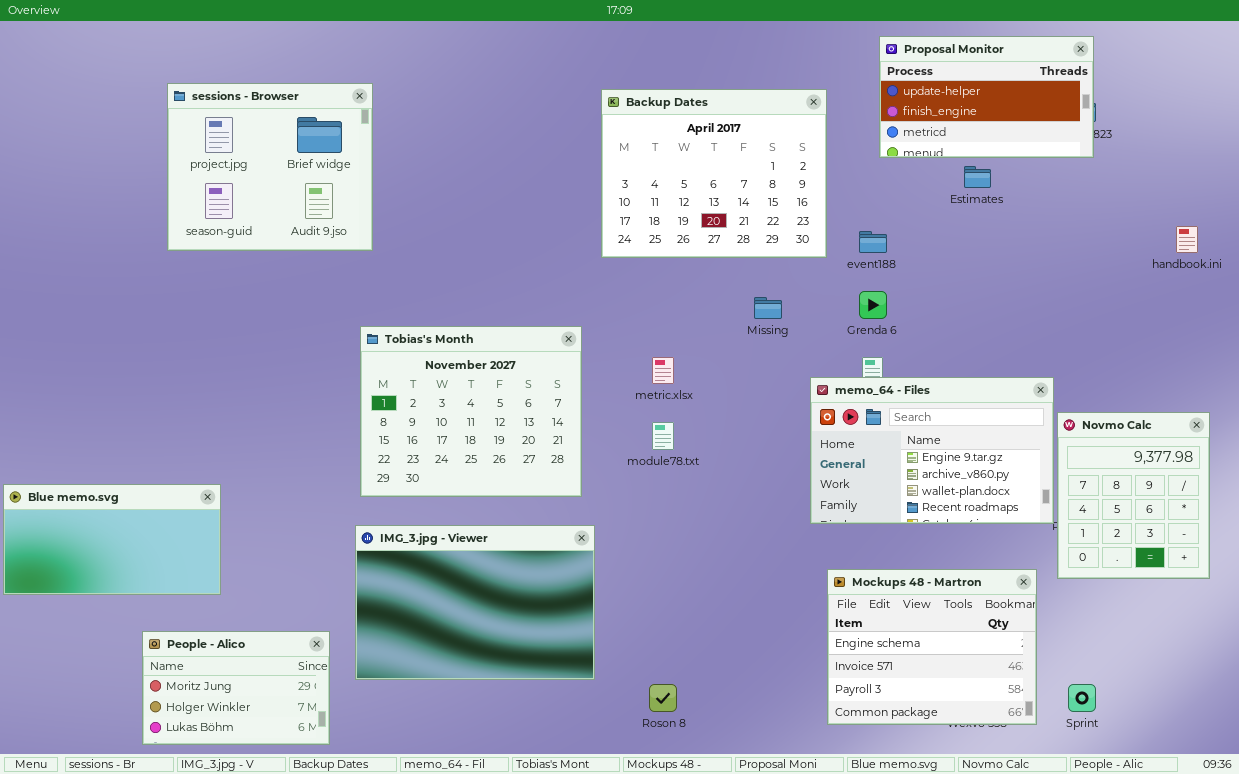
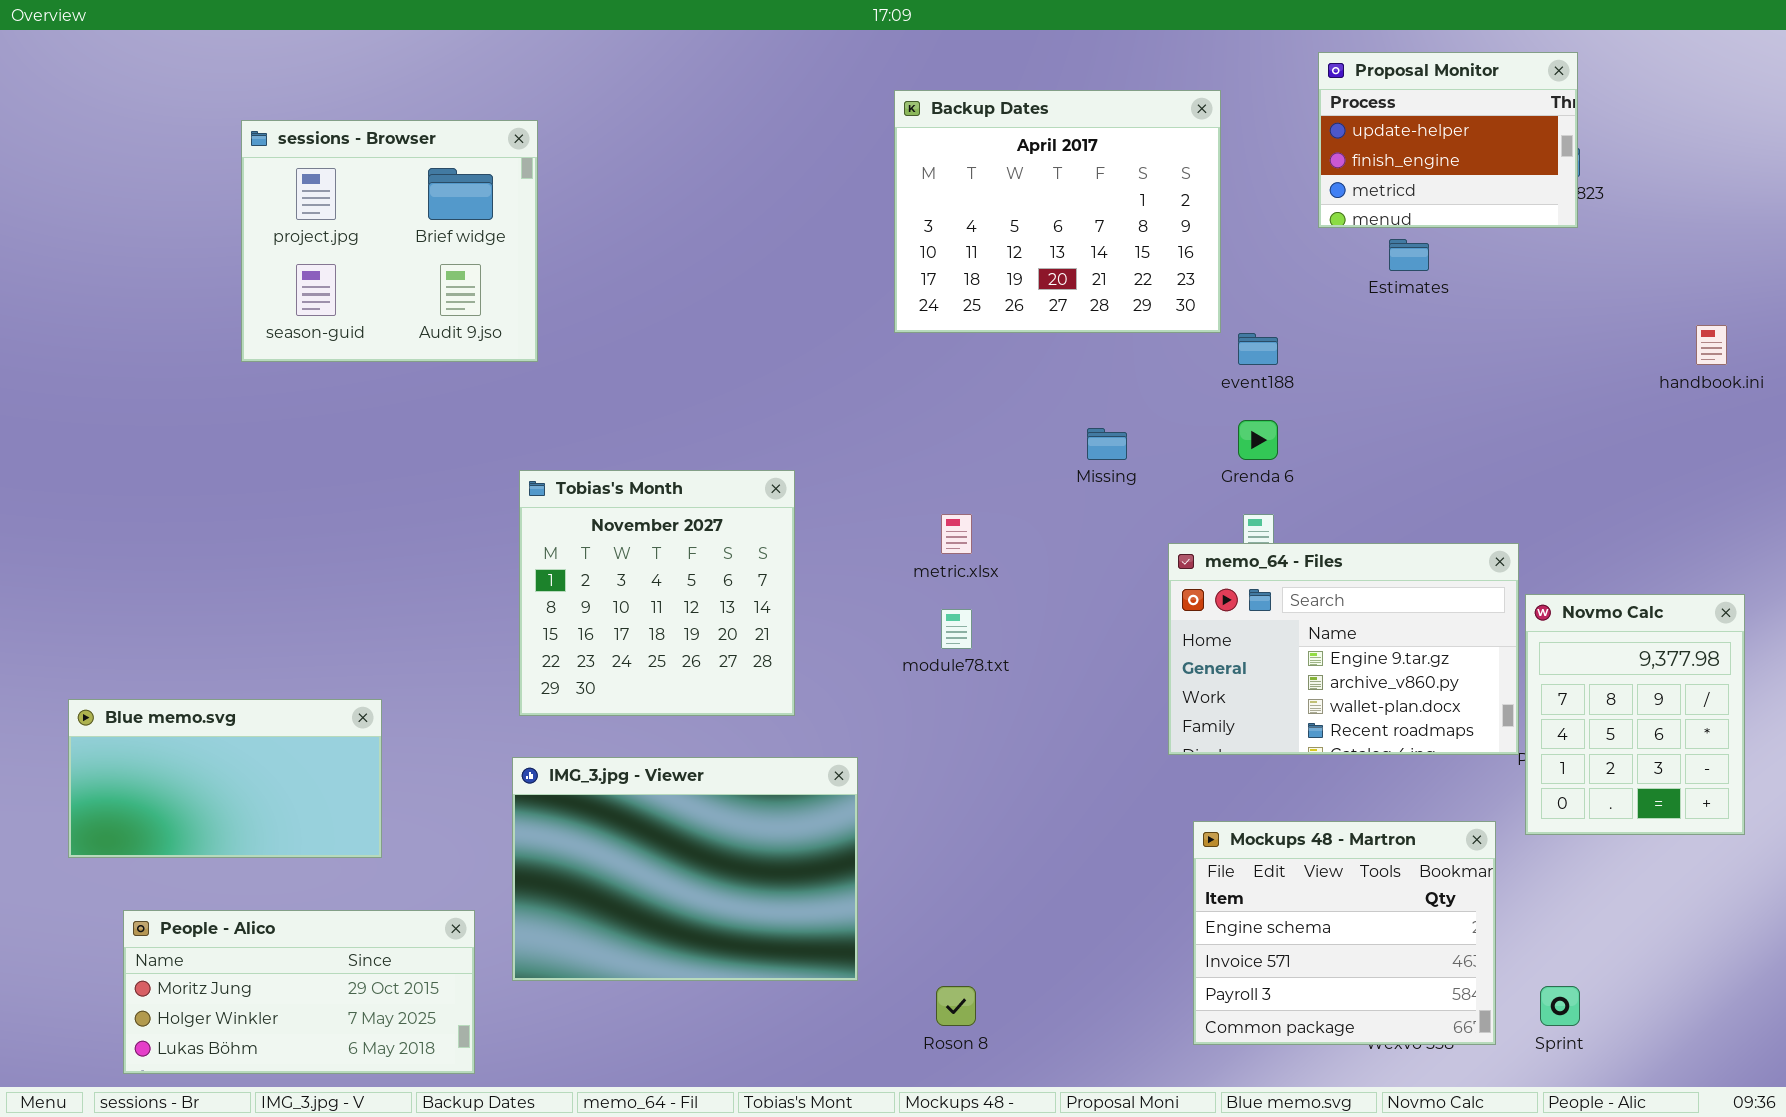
Proposal Monitor: [879,36,1094,158] -> [1318,52,1578,228], resized
Backup Dates: [601,89,827,258] -> [894,90,1221,333], moved
Tobias's Month: [360,326,582,497] -> [519,470,795,716], resized
Blue memo.svg: [3,484,221,595] -> [68,699,382,858], moved
People - Alico: [142,631,330,745] -> [123,910,475,1074], resized

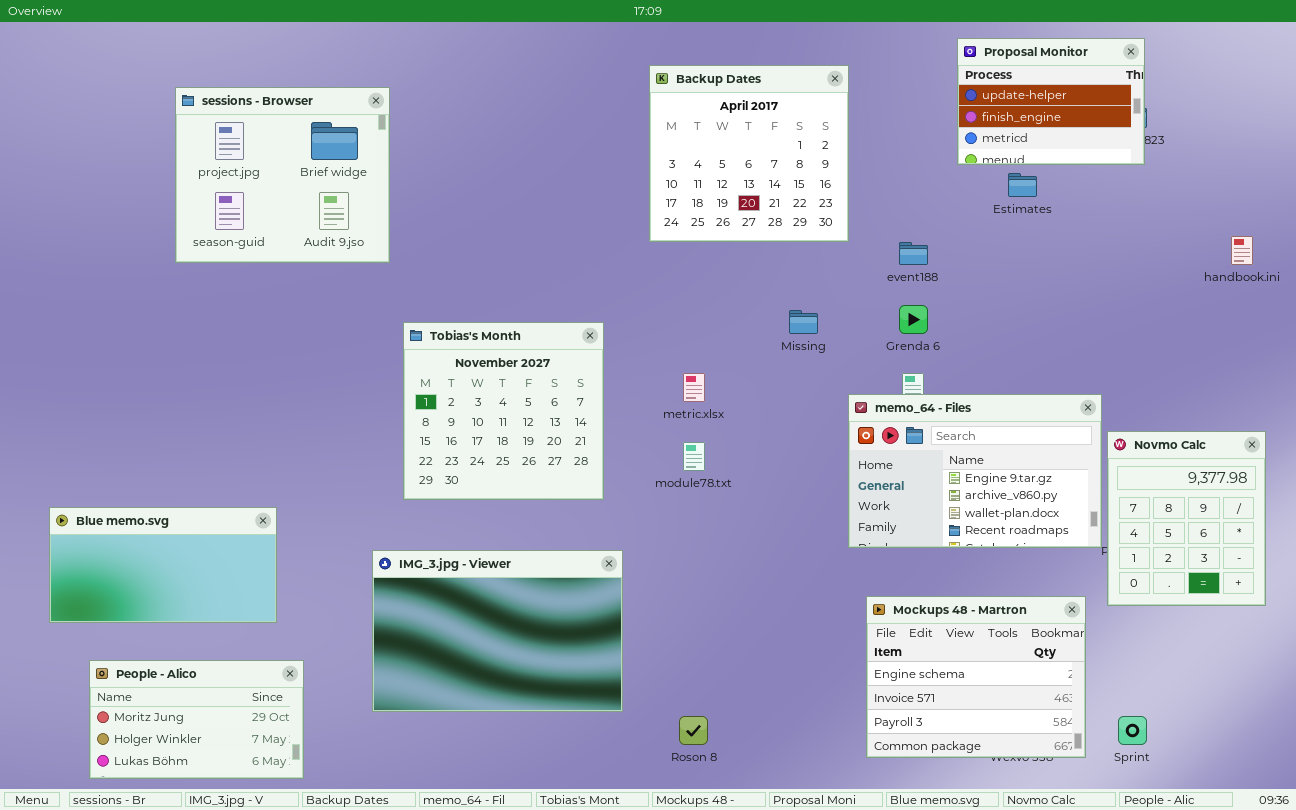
Backup Dates: [894,90,1221,333] -> [649,65,849,242], resized
Tobias's Month: [519,470,795,716] -> [403,322,604,500], moved
People - Alico: [123,910,475,1074] -> [89,660,304,779], resized

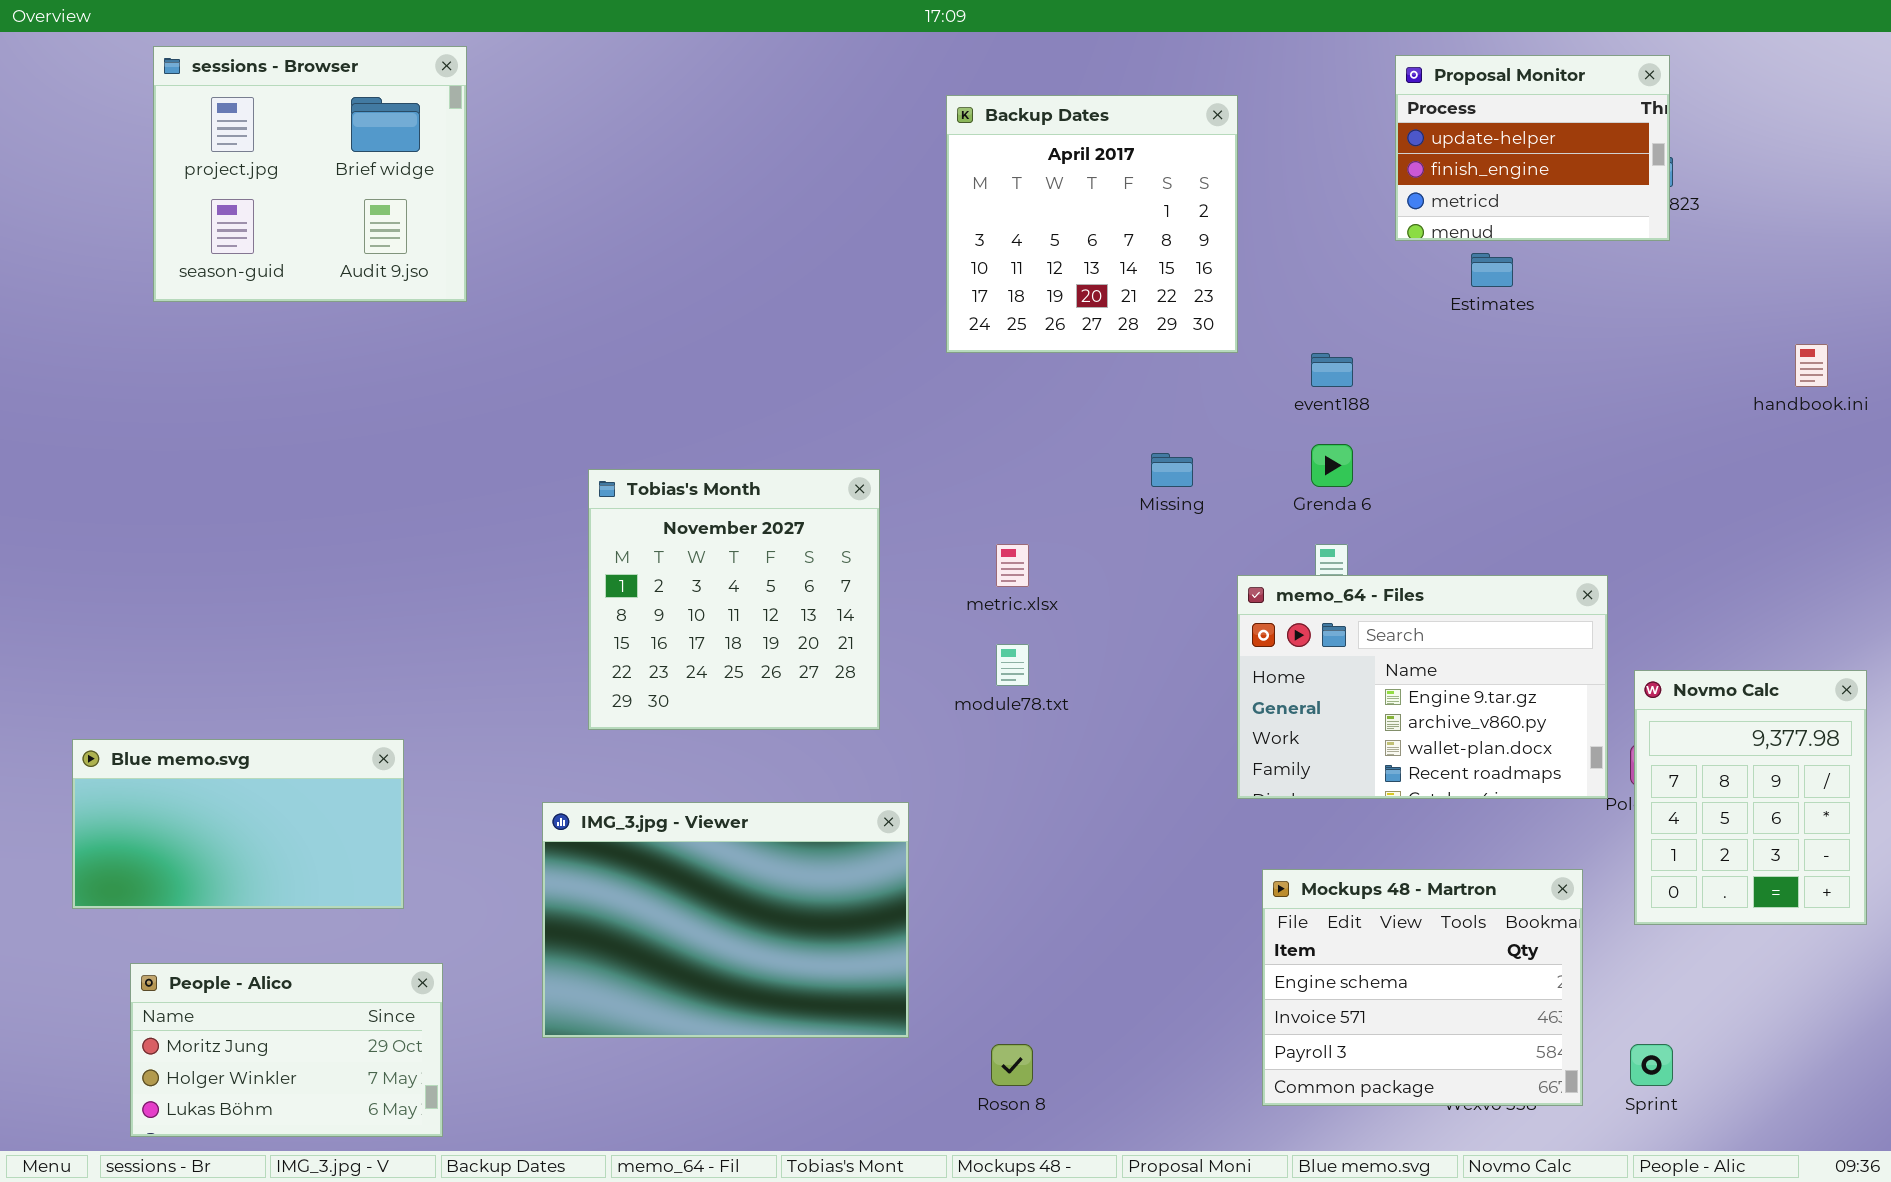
sessions - Browser: [175,87,390,263] -> [153,46,467,302], moved
Novmo Calc: [1107,431,1266,606] -> [1634,670,1867,925], moved

